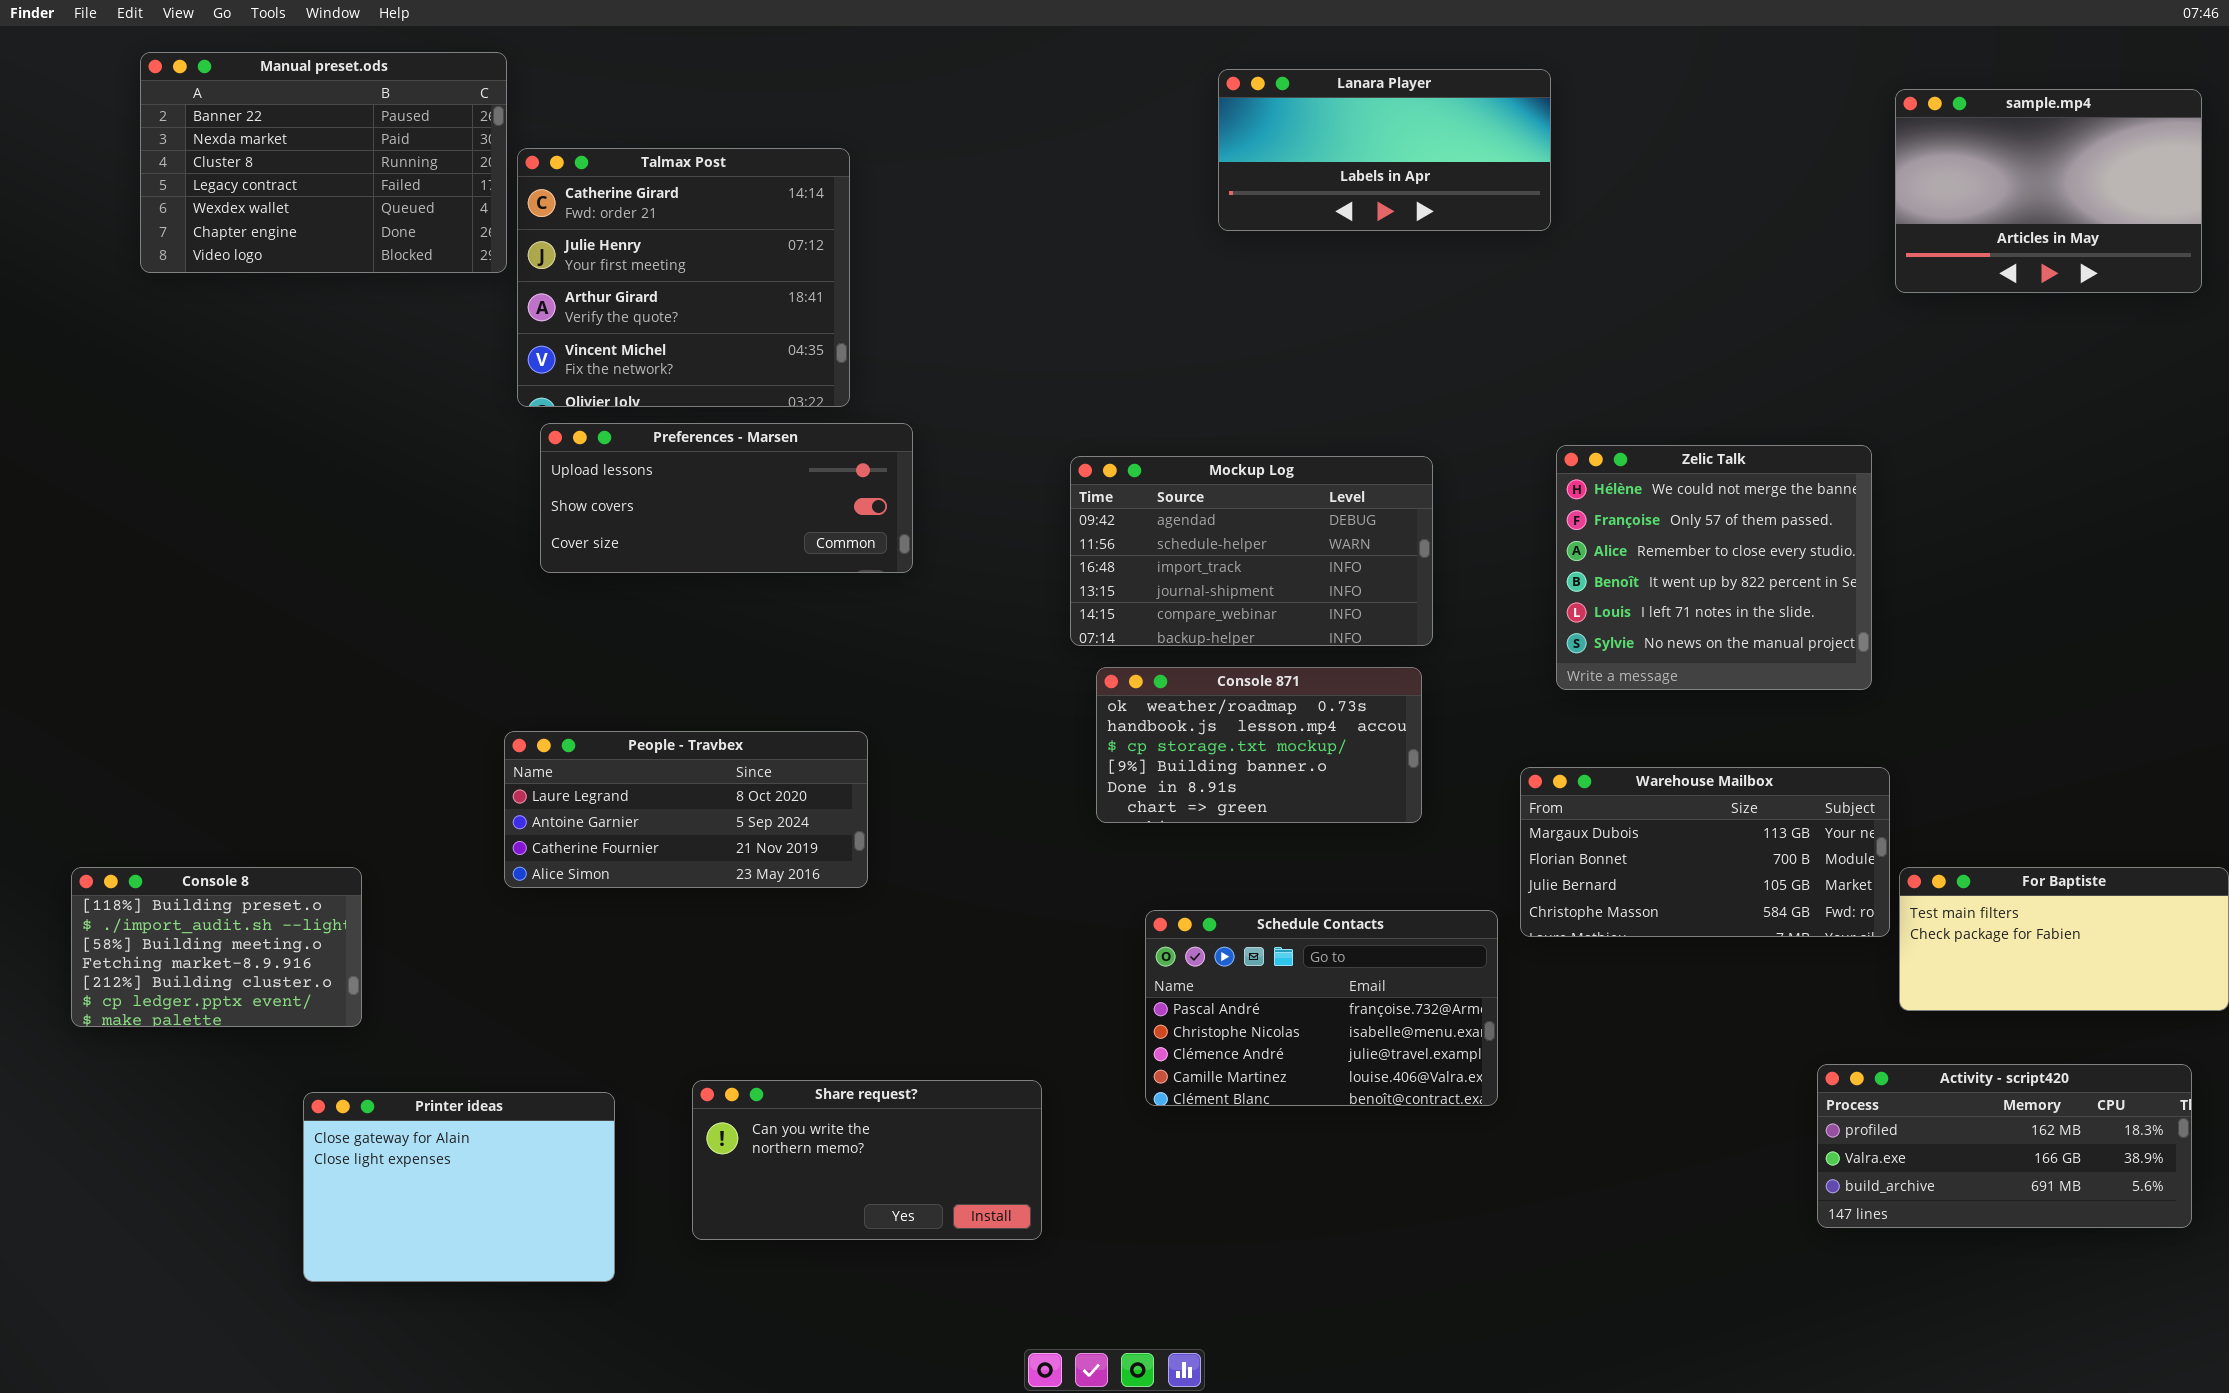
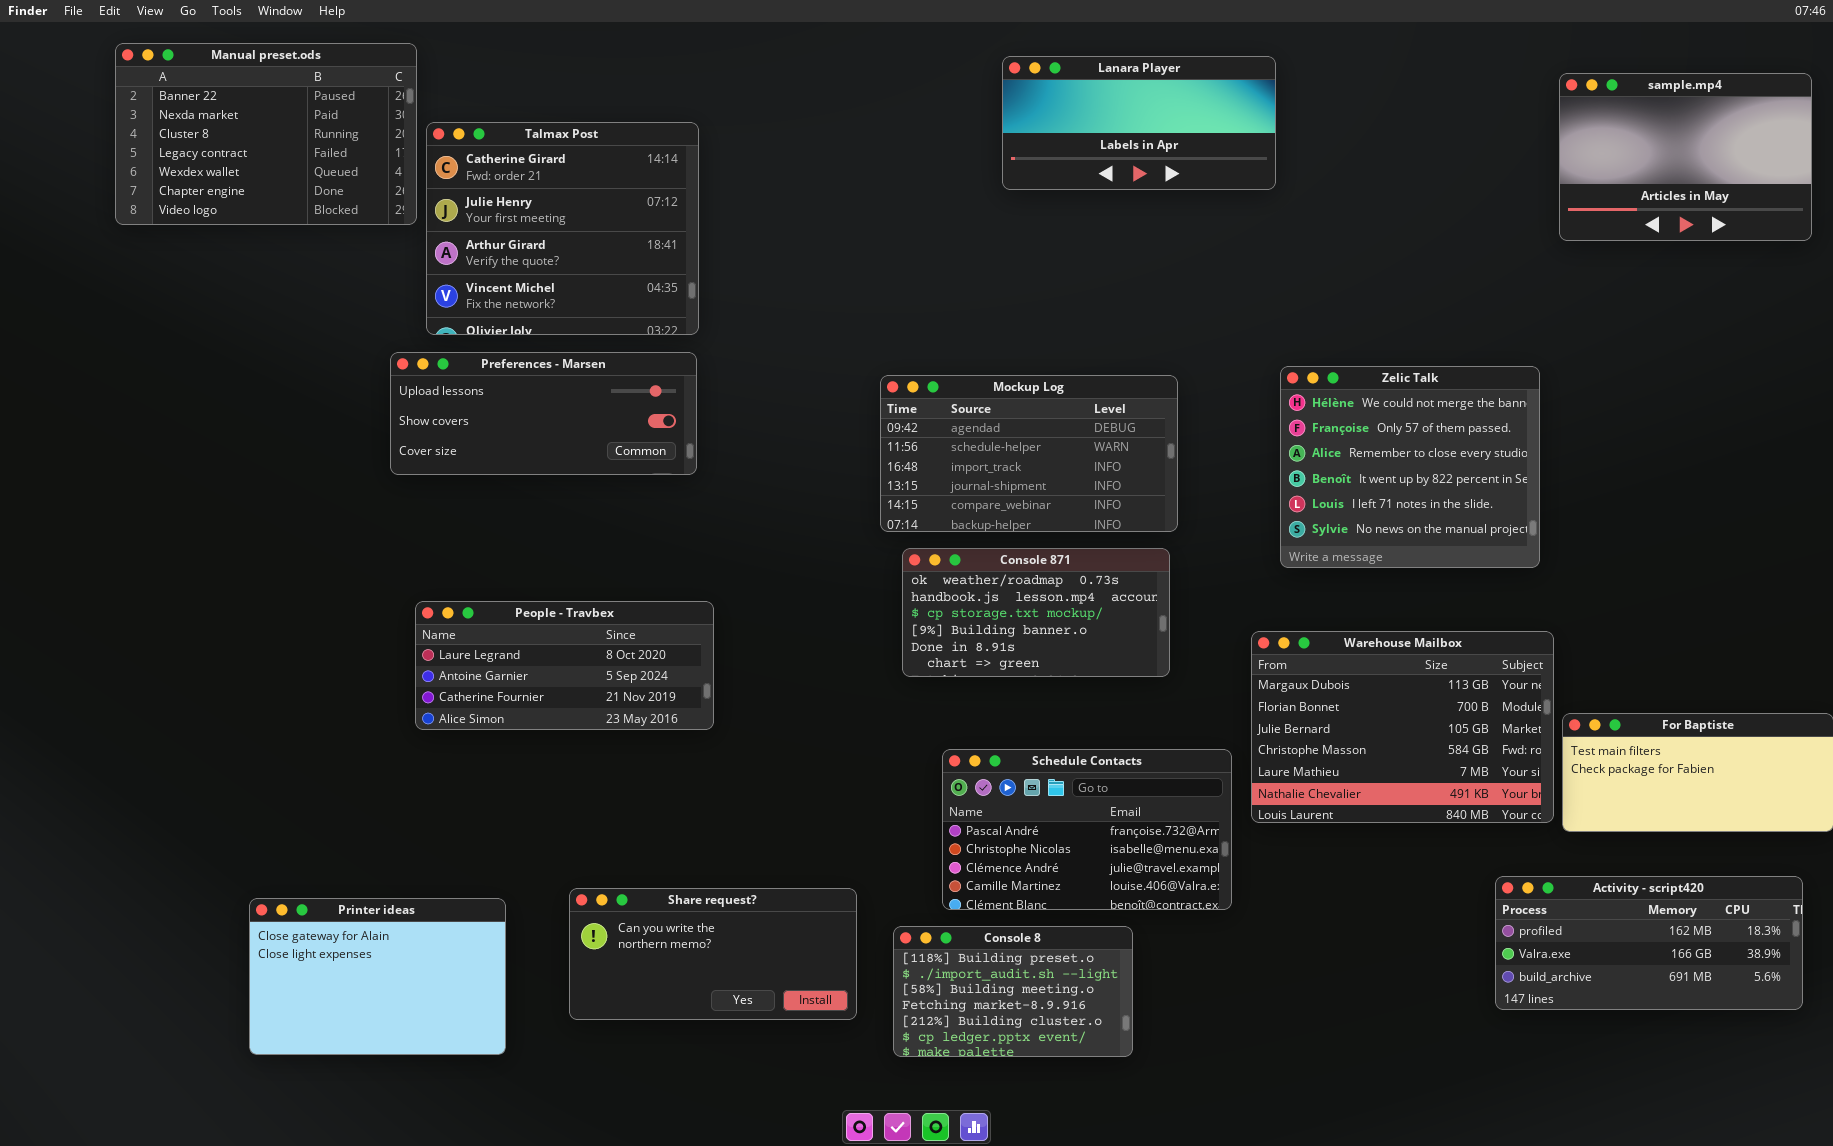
Preferences - Marsen: [540,423,913,573] -> [390,352,697,475], moved
Warehouse Mailbox: [1520,767,1890,937] -> [1251,631,1554,823], resized
Console 8: [71,867,362,1027] -> [893,926,1133,1057], moved

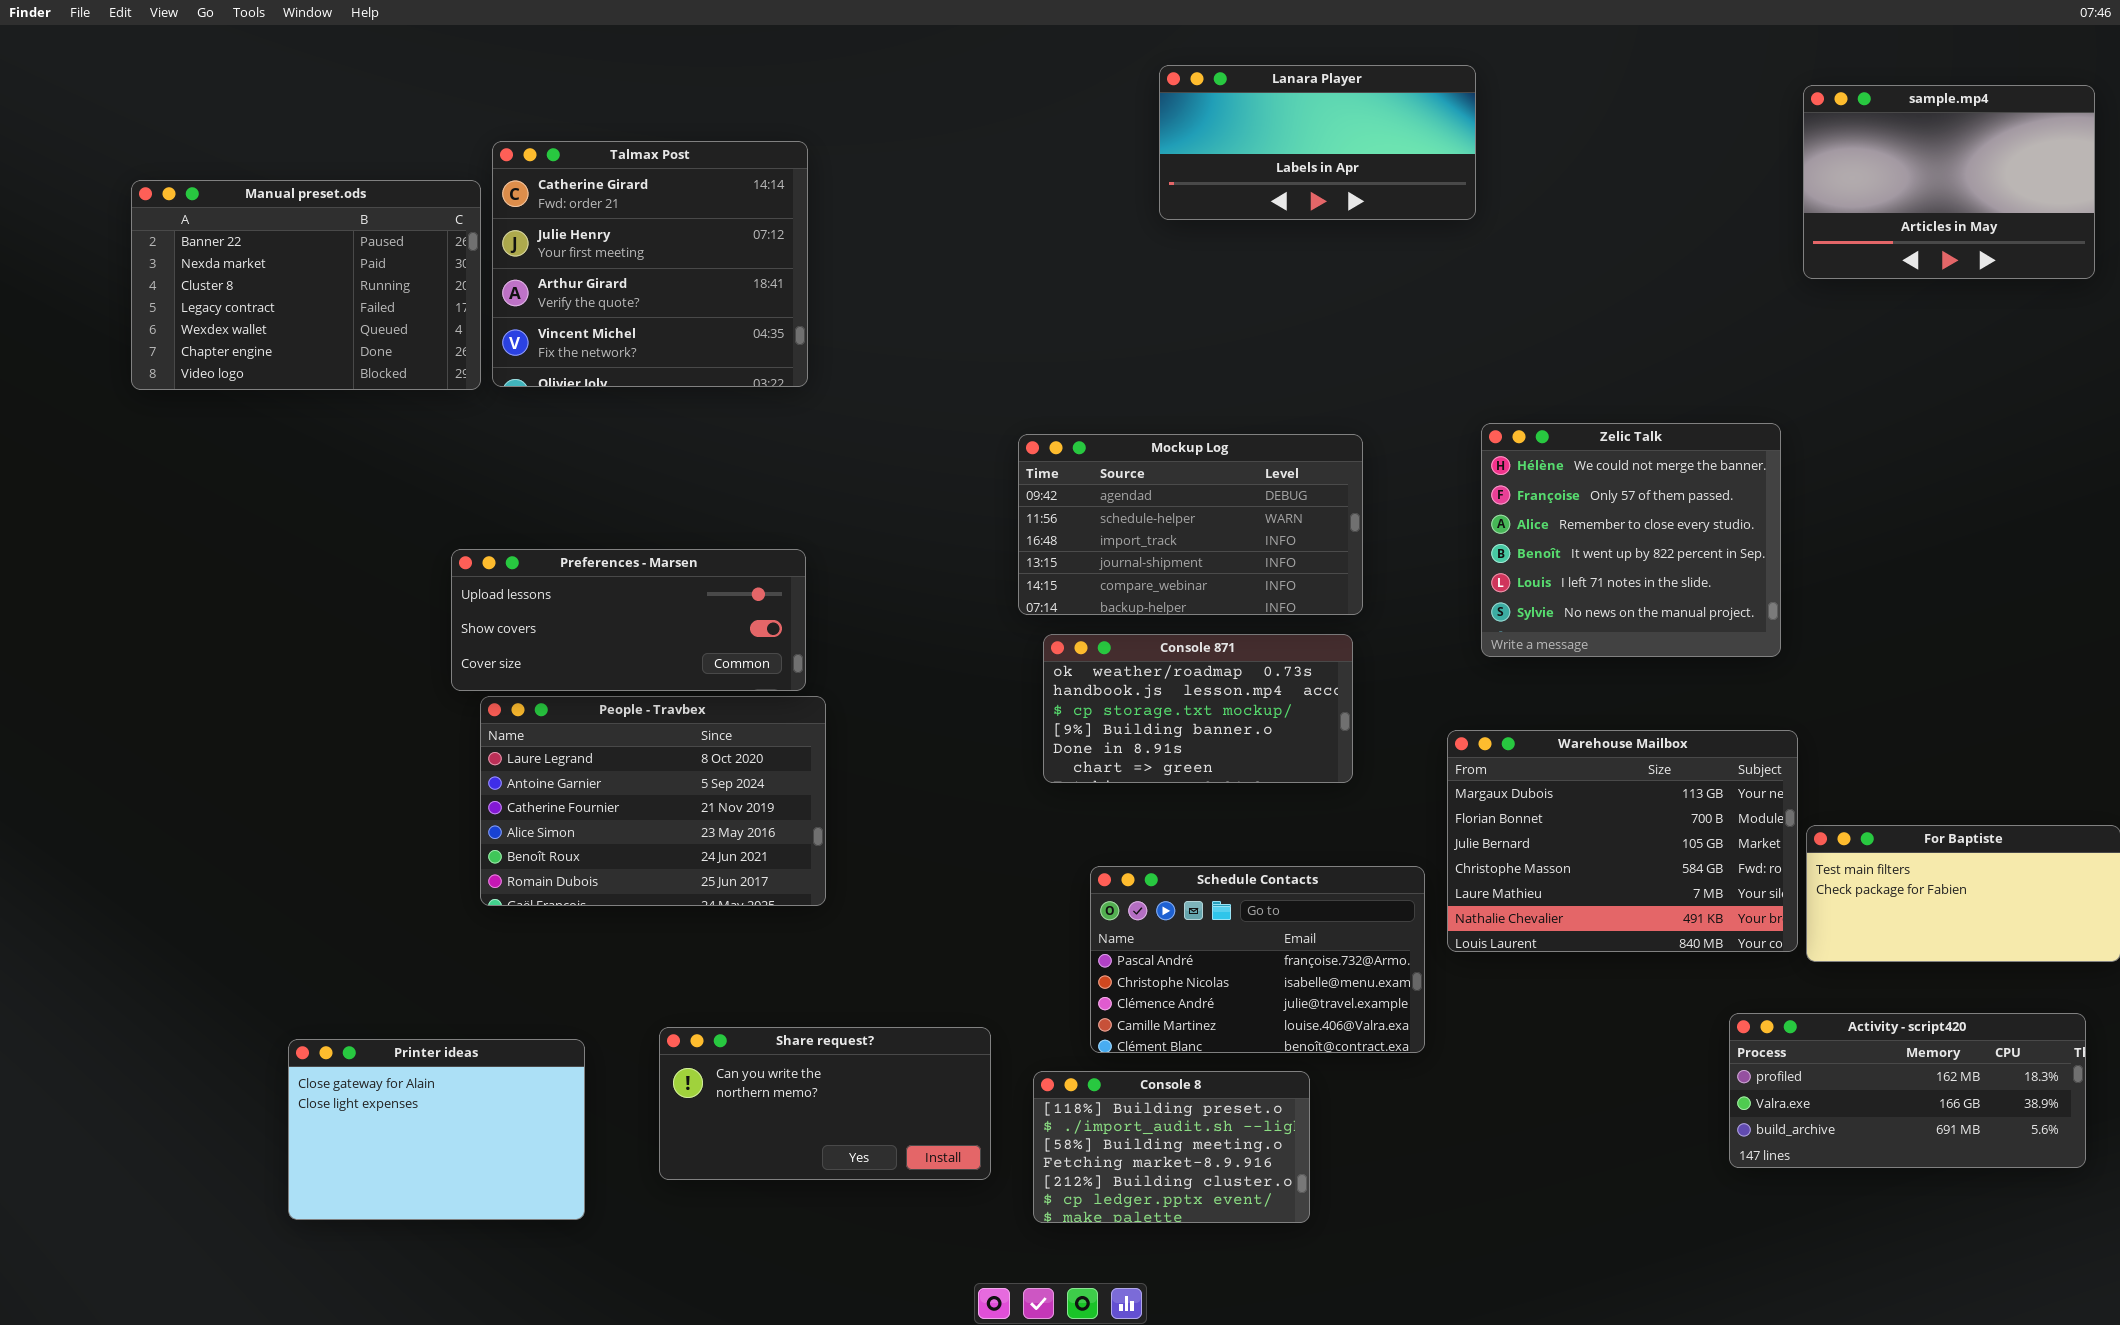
Manual preset.ods: [115,43,417,225] -> [131,180,481,390], moved
Preferences - Marsen: [390,352,697,475] -> [451,549,806,691], moved
People - Travbex: [415,601,714,730] -> [480,696,826,906], resized

